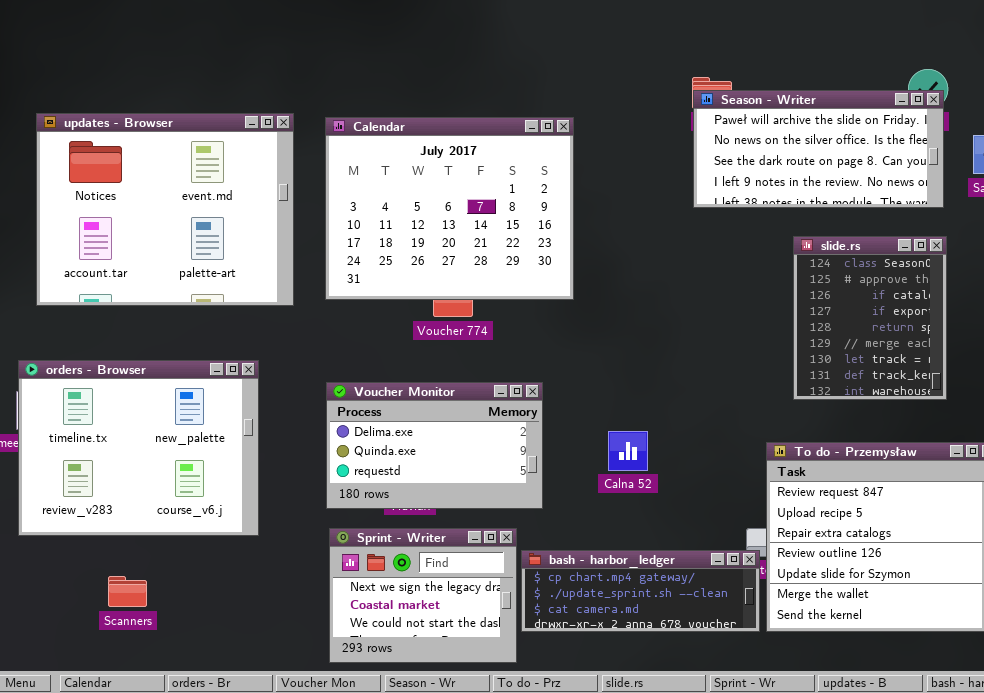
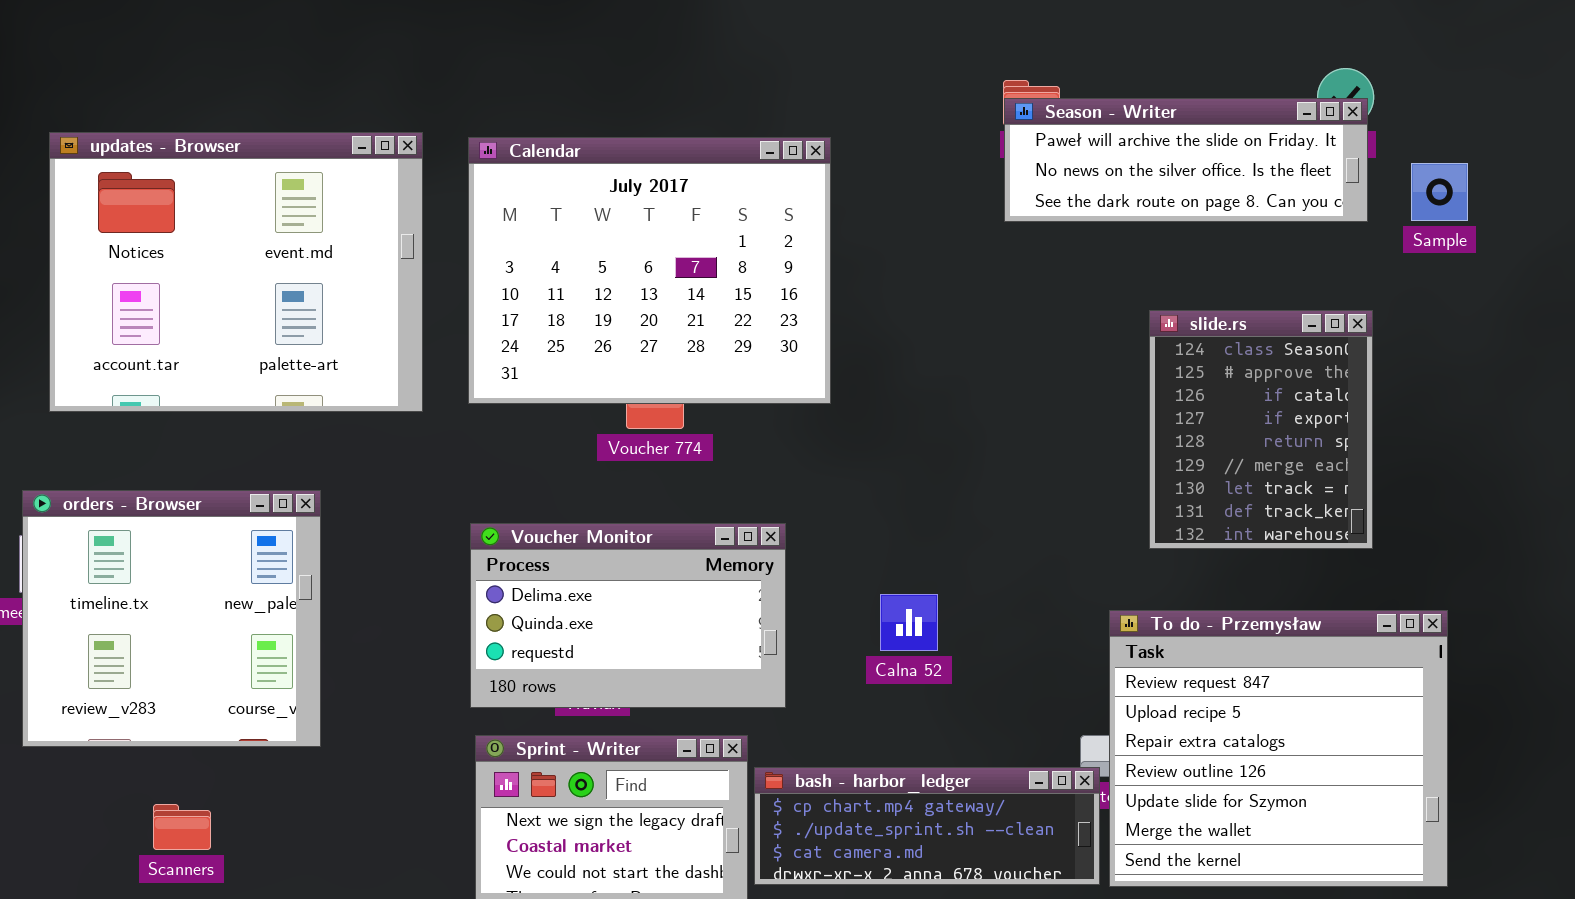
Season - Writer: [693,90,944,208] -> [1004,98,1368,222], resized
orders - Browser: [18,360,259,536] -> [22,490,321,747], resized

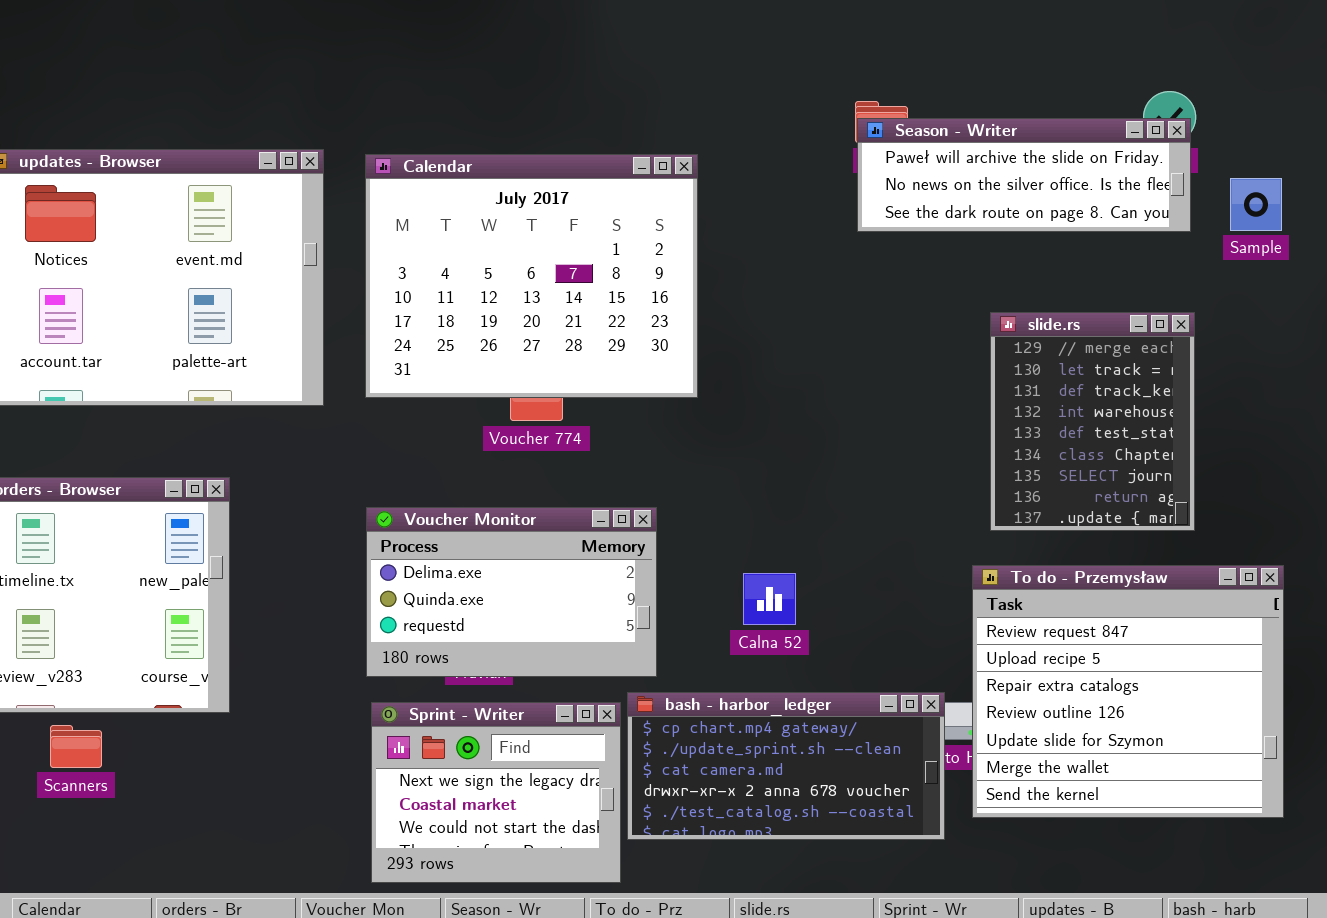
slide.rs: [1149,310,1373,549] -> [990,312,1195,531], scrolled down 5 rows
To do - Przemysław: [1109,610,1448,887] -> [972,565,1284,818], moved
bash - harbor_ledger: [754,767,1100,885] -> [627,692,945,840], resized
Scanners: [153,804,211,850] -> [50,725,102,768], moved

